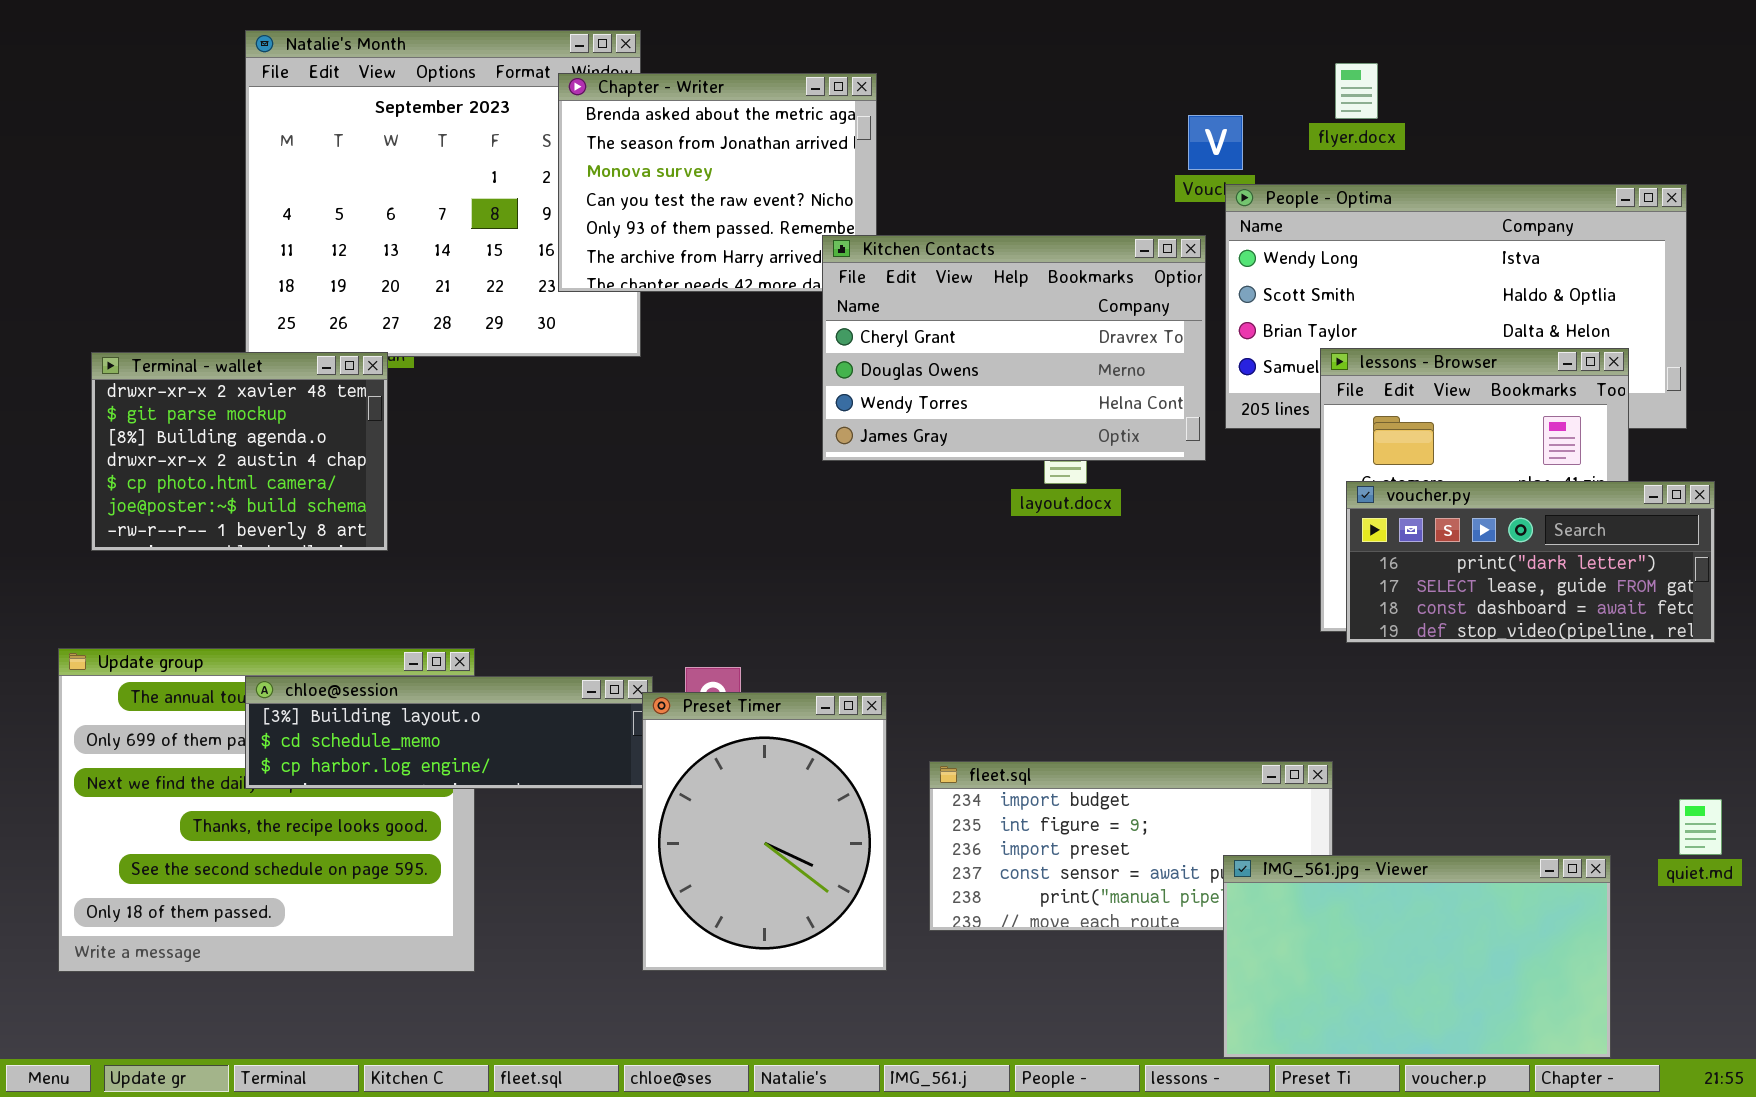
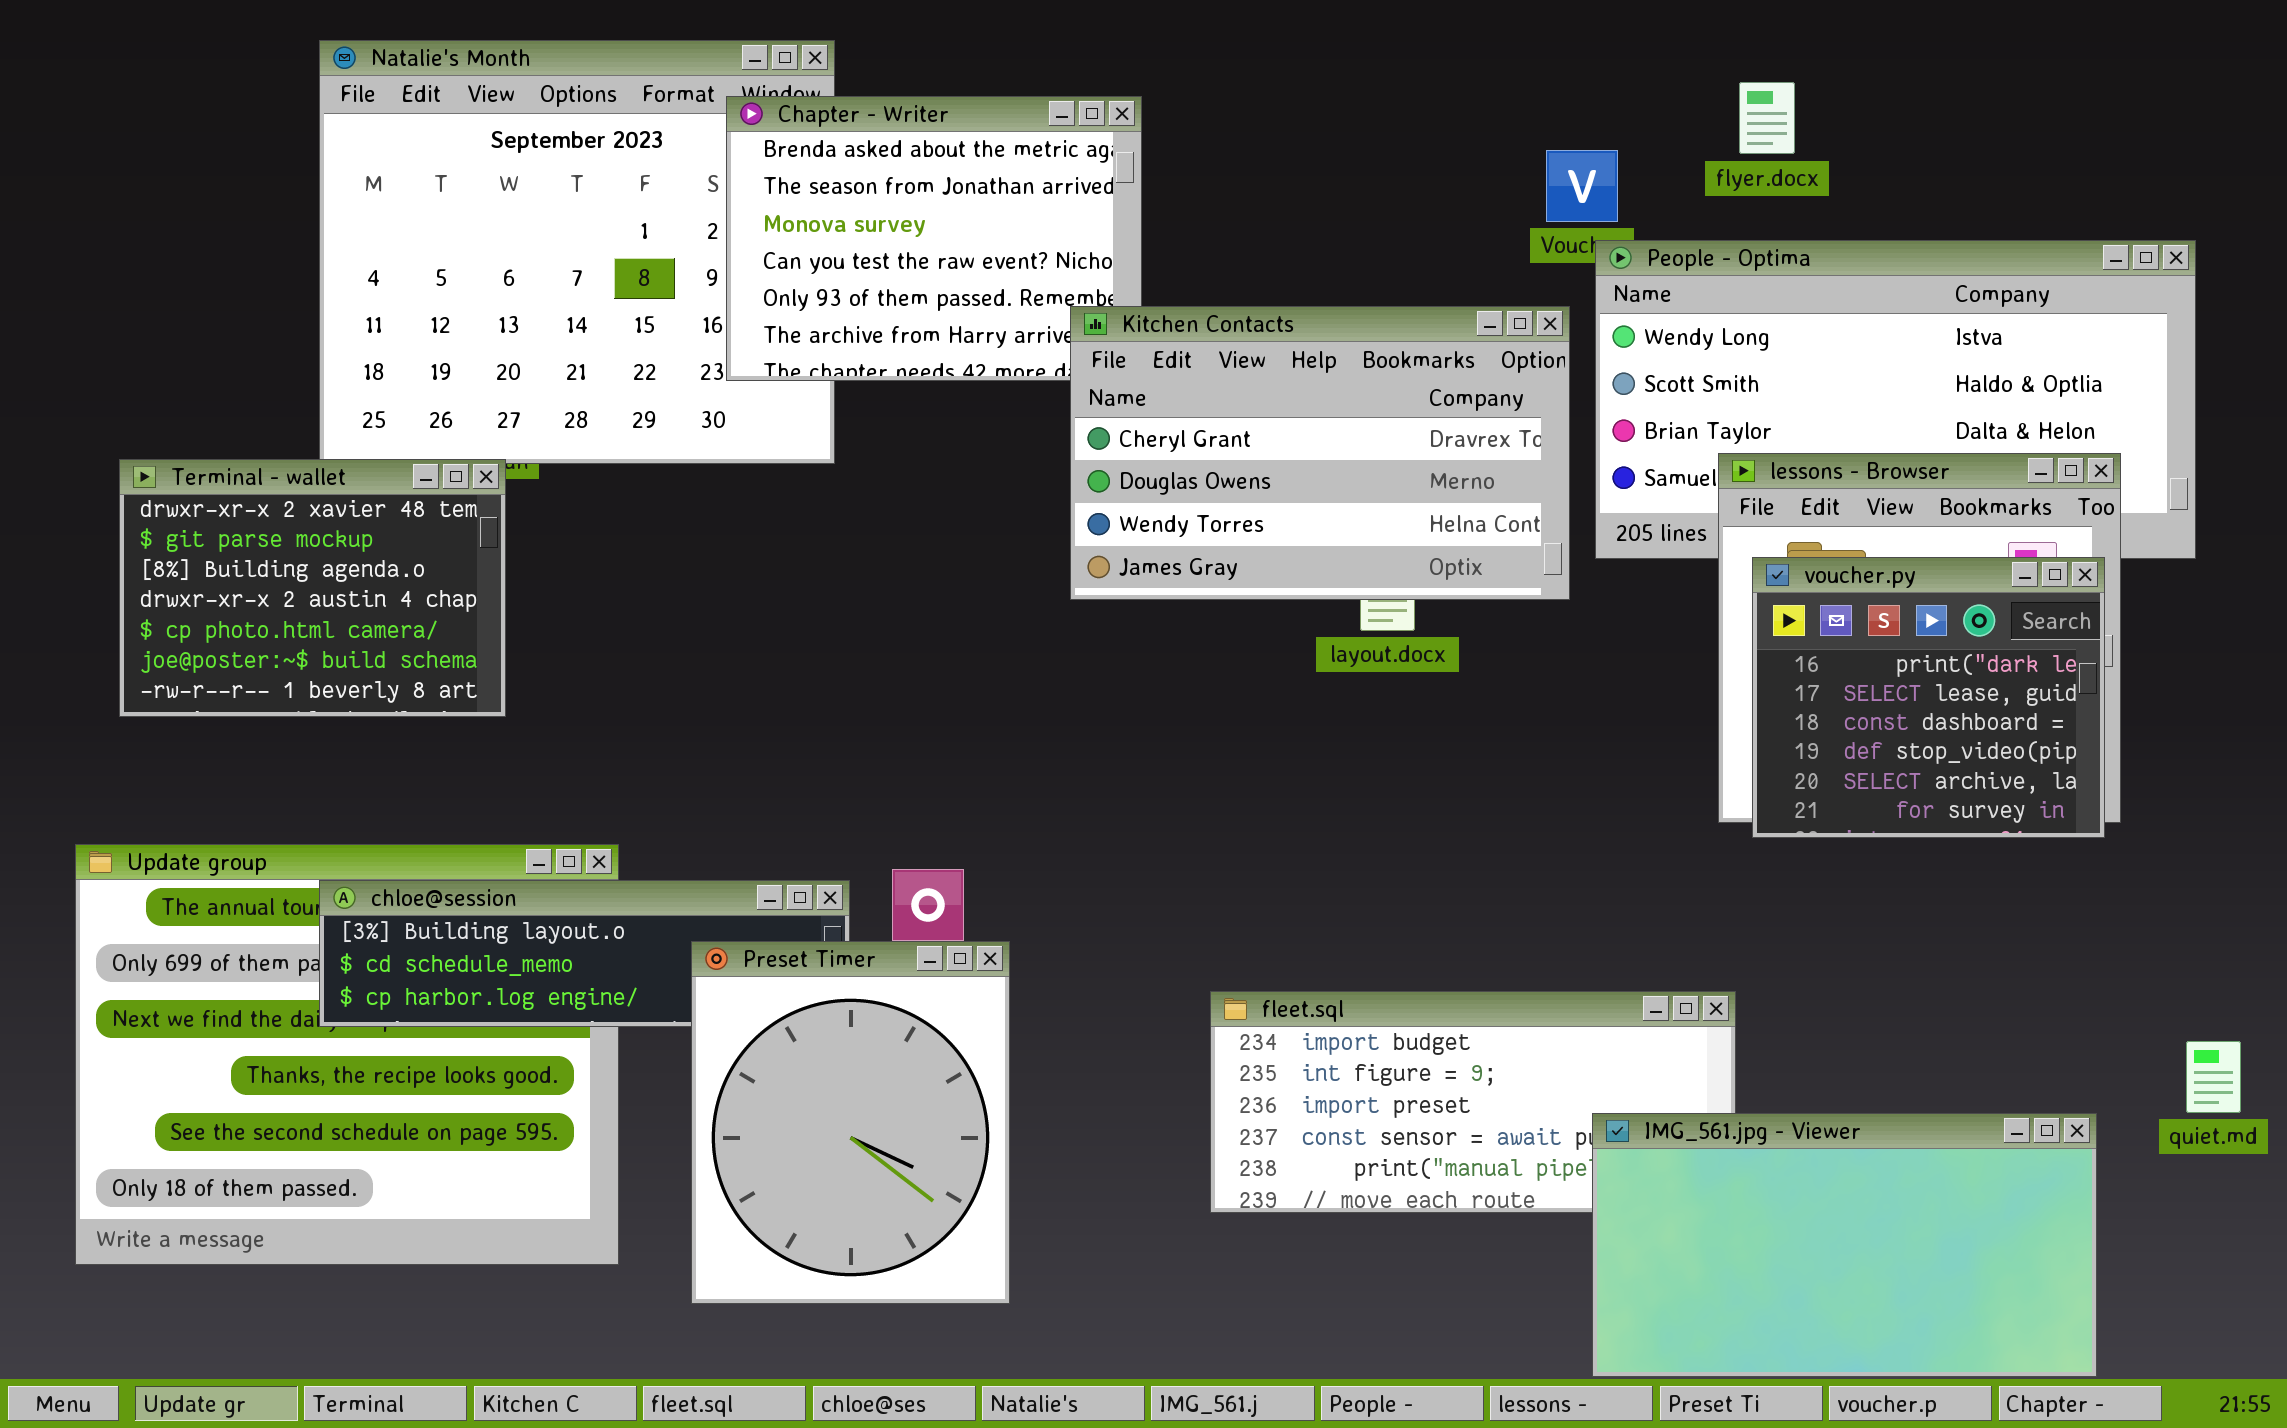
voucher.py: [1346,481,1715,643] -> [1752,557,2105,838], resized
Preset Timer: [642,692,887,971] -> [691,941,1010,1304], moved

